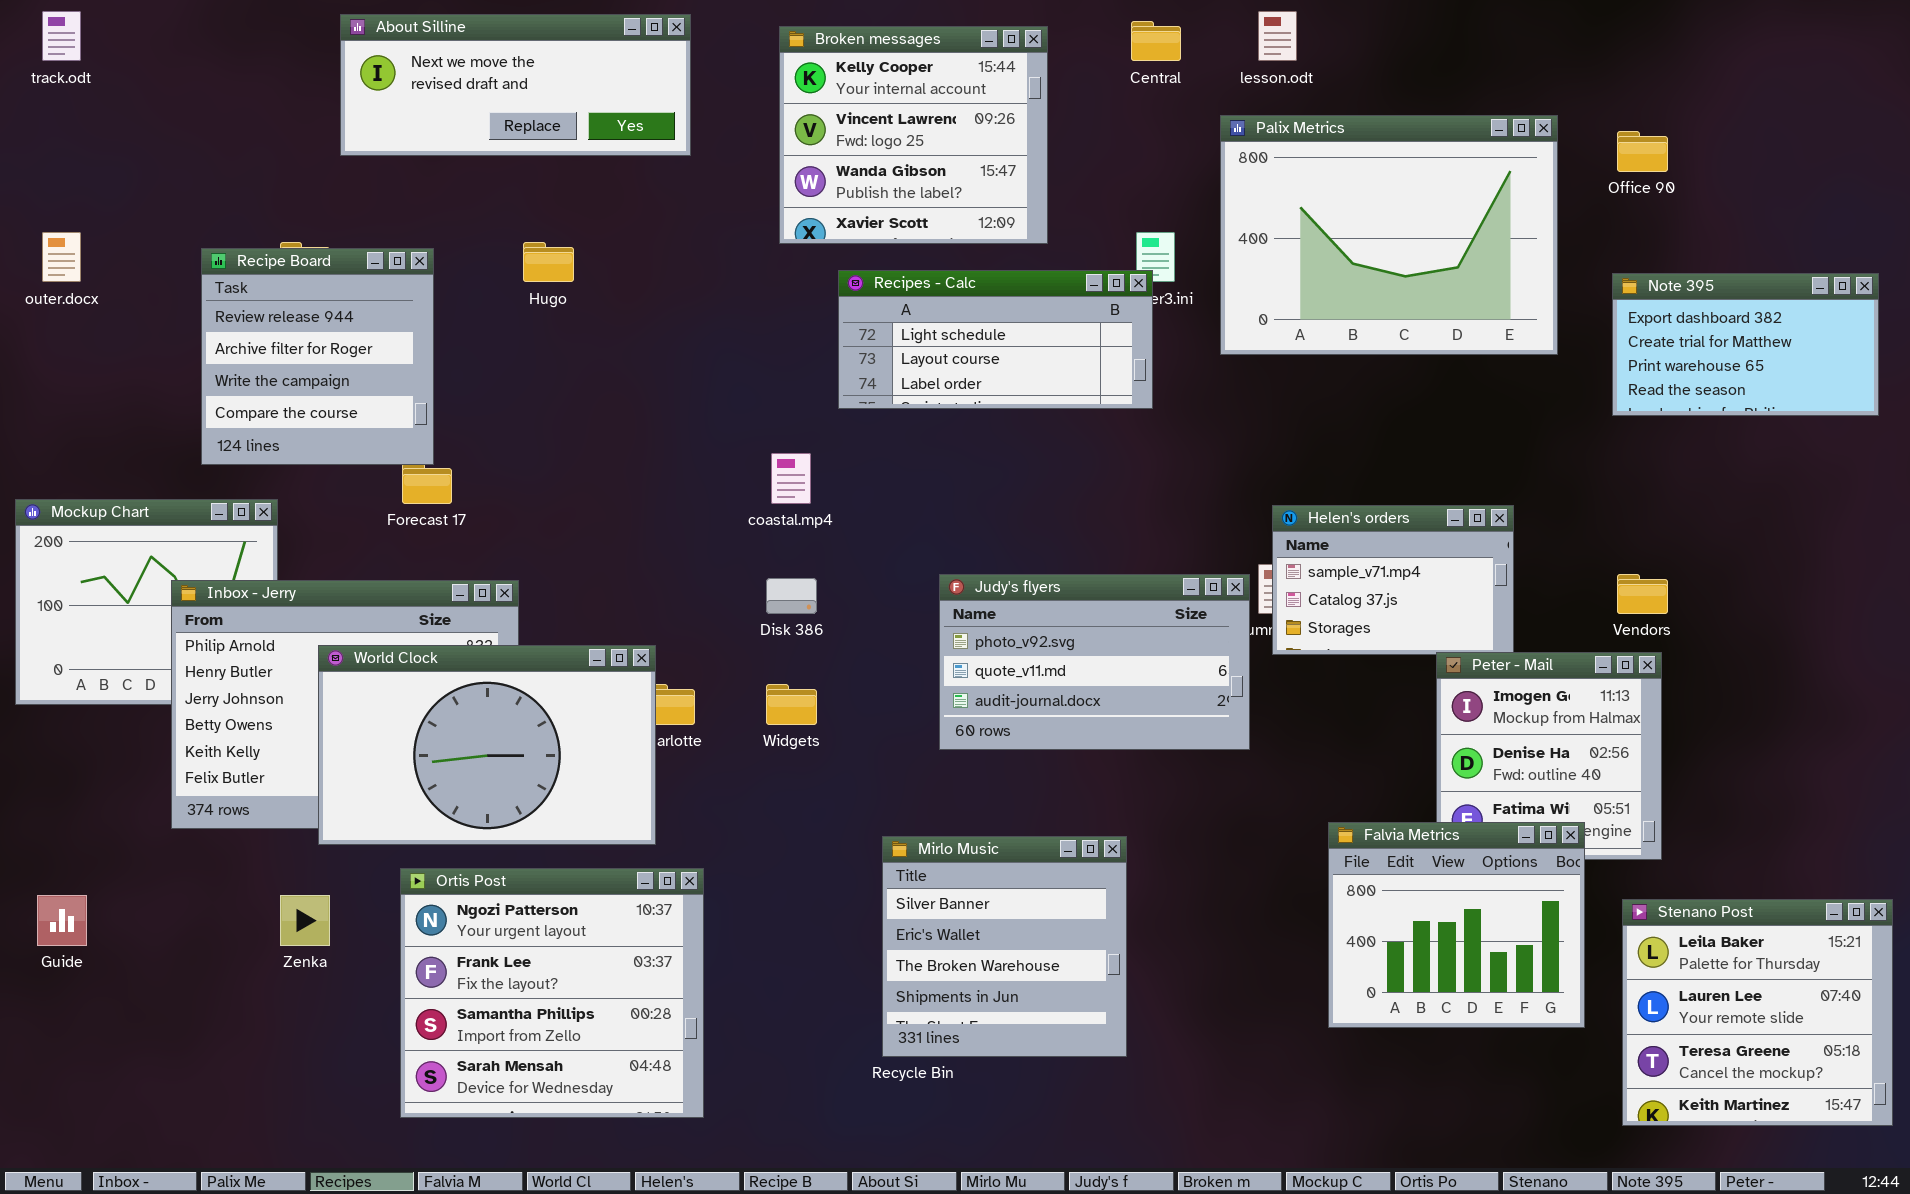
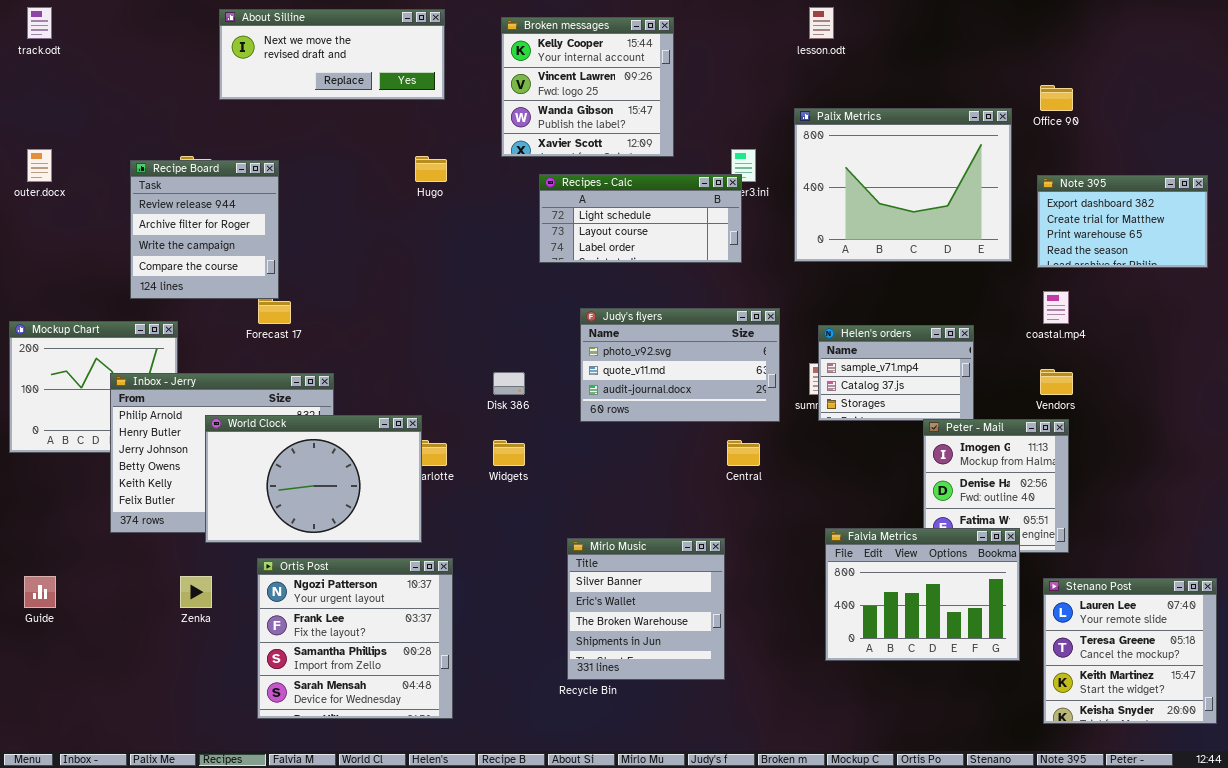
Central: [1131,21,1181,61] -> [727,440,760,466], moved
Palix Metrics: [1220,115,1558,355] -> [794,108,1012,262], moved
Hugo: [523,242,574,282] -> [415,156,447,182], moved
coastal.mp4: [771,453,811,504] -> [1043,291,1069,324], moved
Judy's flyers: [939,574,1250,750] -> [580,308,780,422], moved
Falvia Metrics: [1328,822,1585,1028] -> [825,528,1020,661], resized
Stenano Post: [1622,899,1893,1126] -> [1043,578,1217,724], scrolled down 1 row

